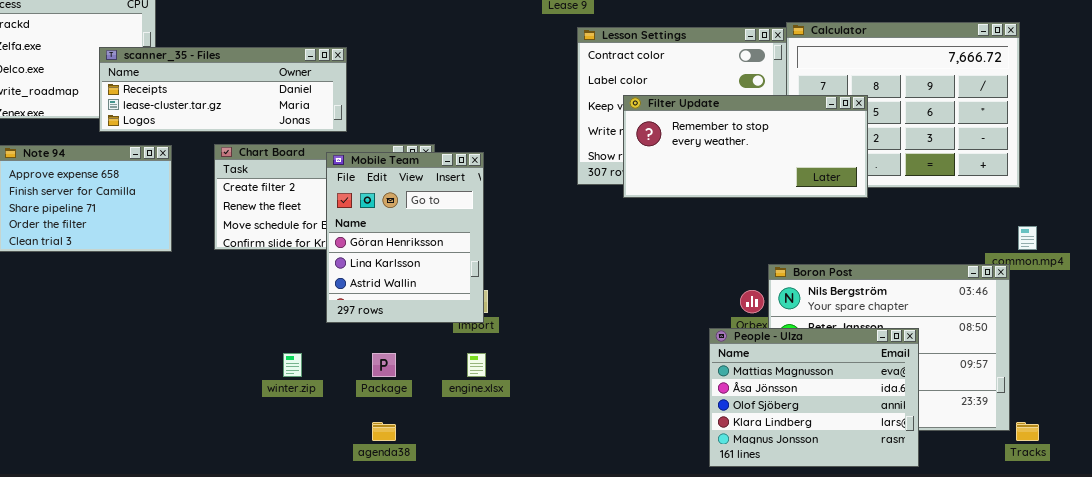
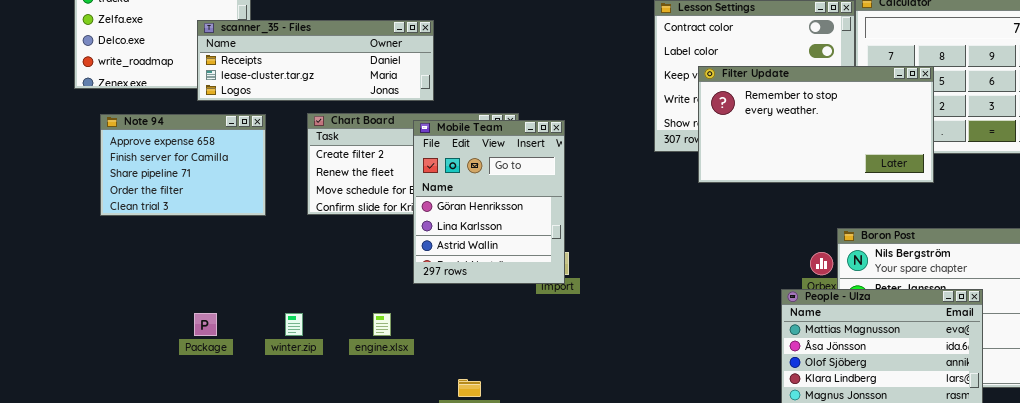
Filter Update: [623,95,868,198] -> [698,66,934,183], resized
winter.zip: [283,353,302,377] -> [285,313,303,336], moved
Package: [372,353,396,377] -> [194,313,217,336], moved
engine.xlsx: [467,353,486,377] -> [373,313,391,336], moved

